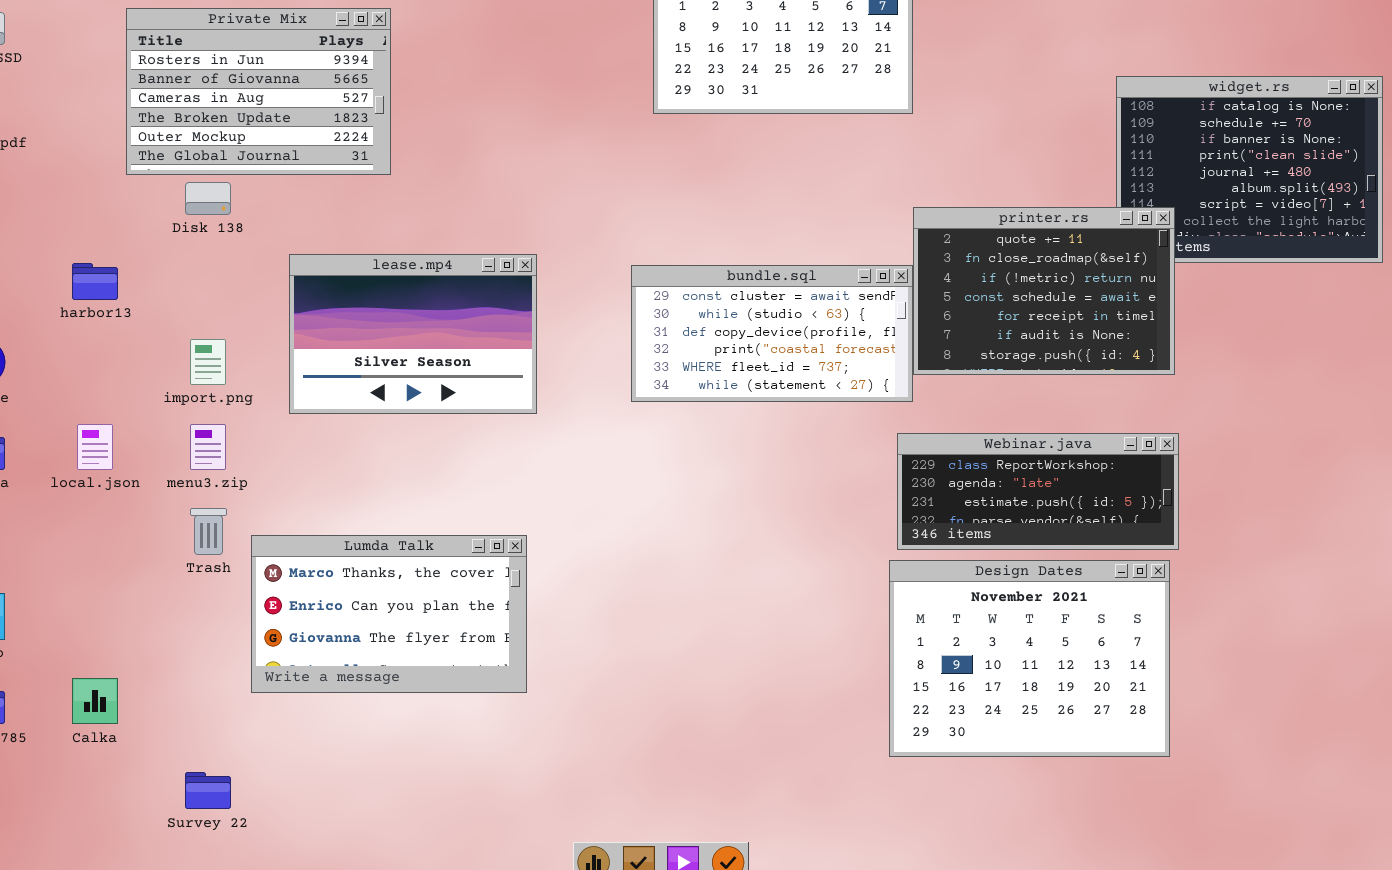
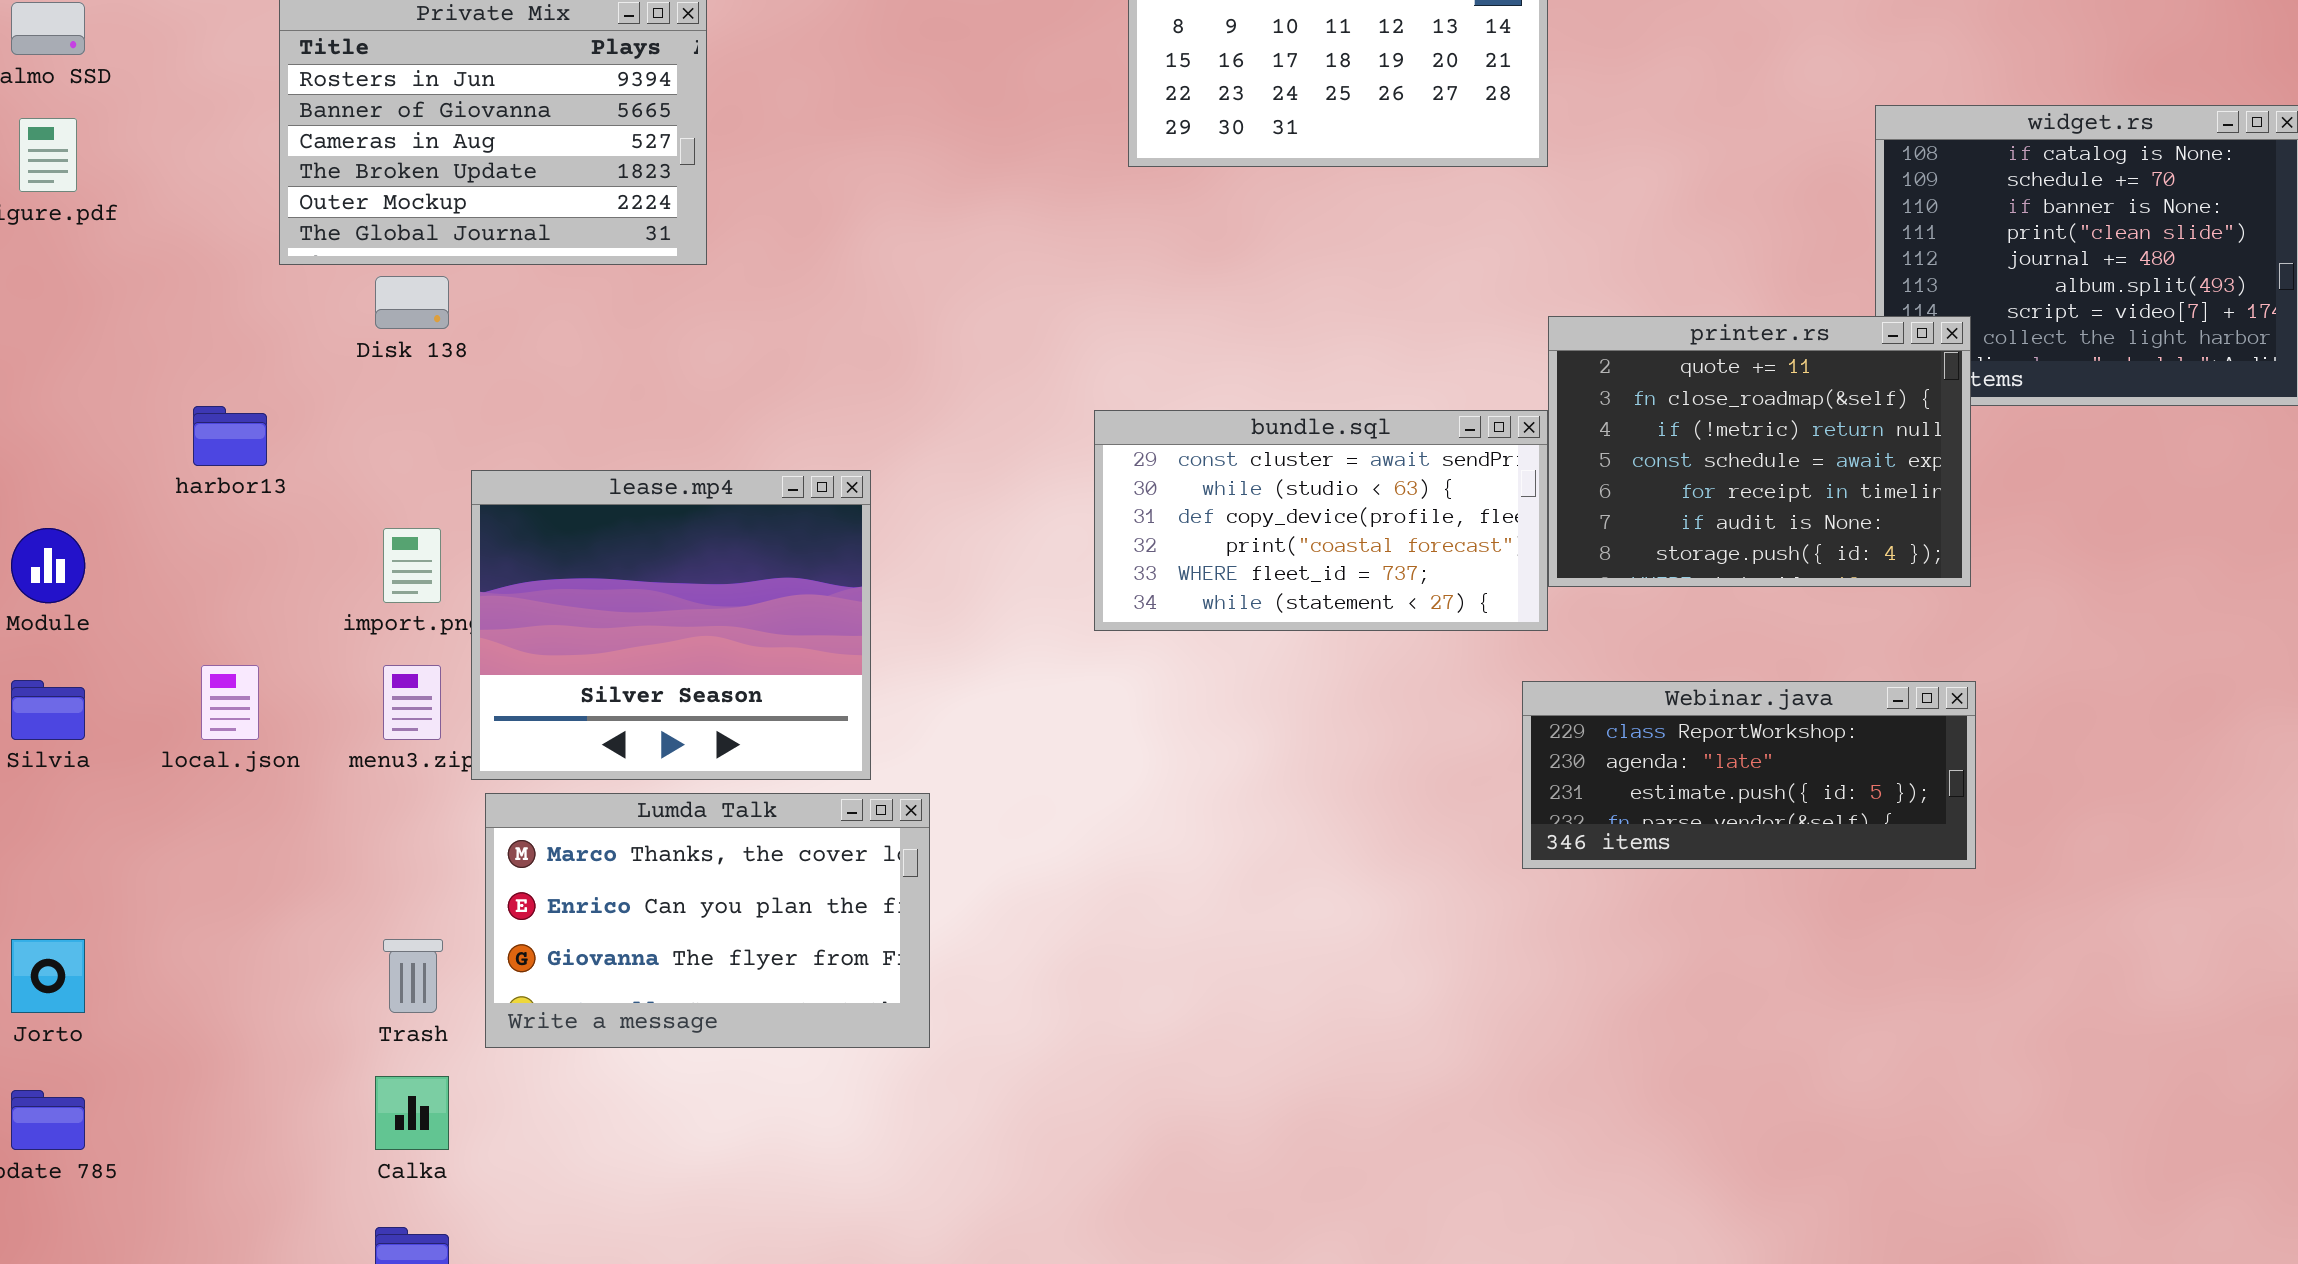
lease.mp4: [289,254,537,414] -> [471,470,871,780], moved, resized
Trash: [190,508,227,555] -> [383,939,443,1013], moved
Lumda Talk: [251,535,527,693] -> [485,793,930,1048], moved
Design Dates: [889,560,1170,757] -> none, closed
Calka: [72,678,118,724] -> [375,1076,449,1150], moved

